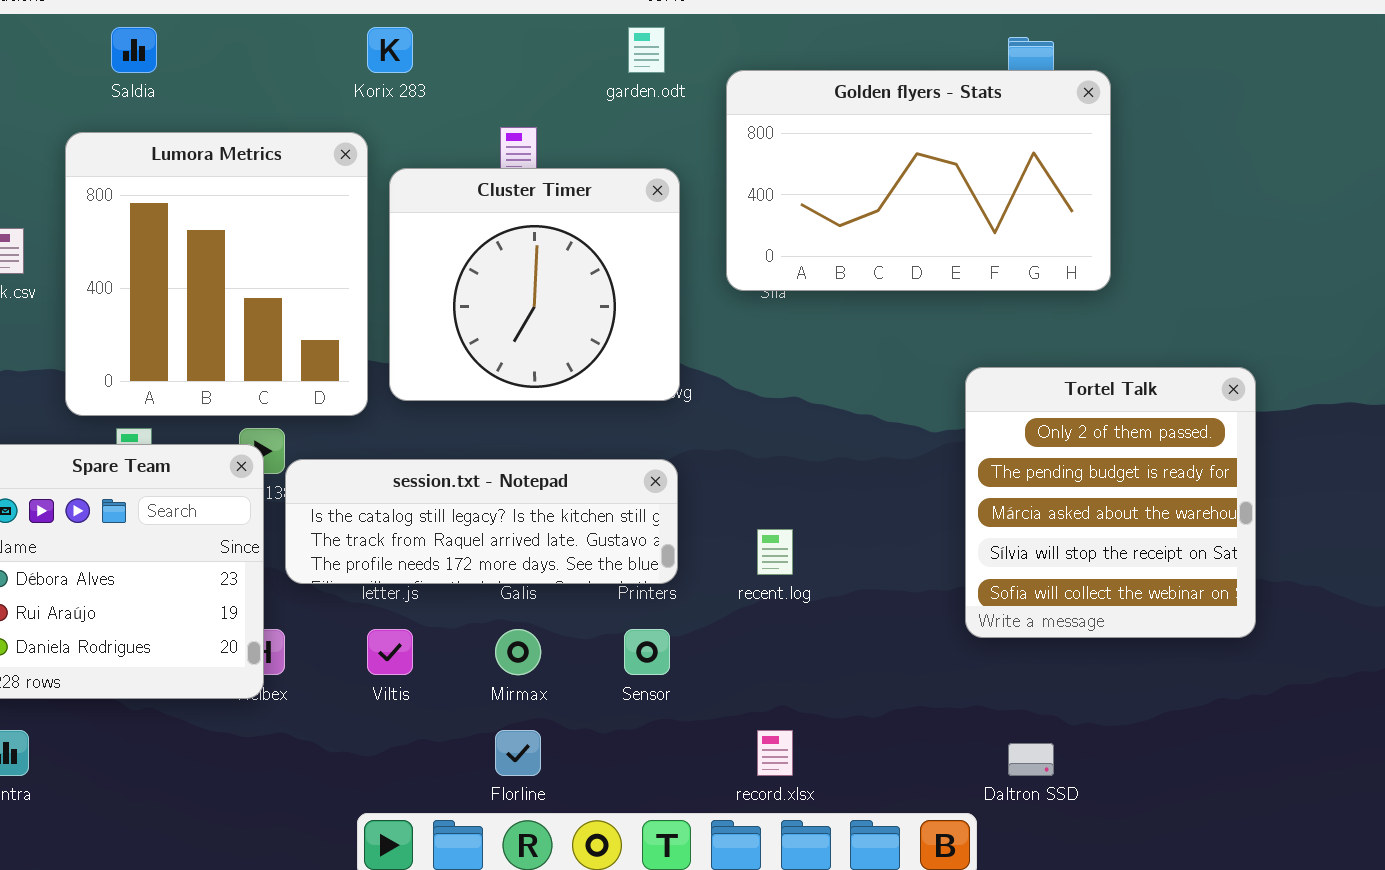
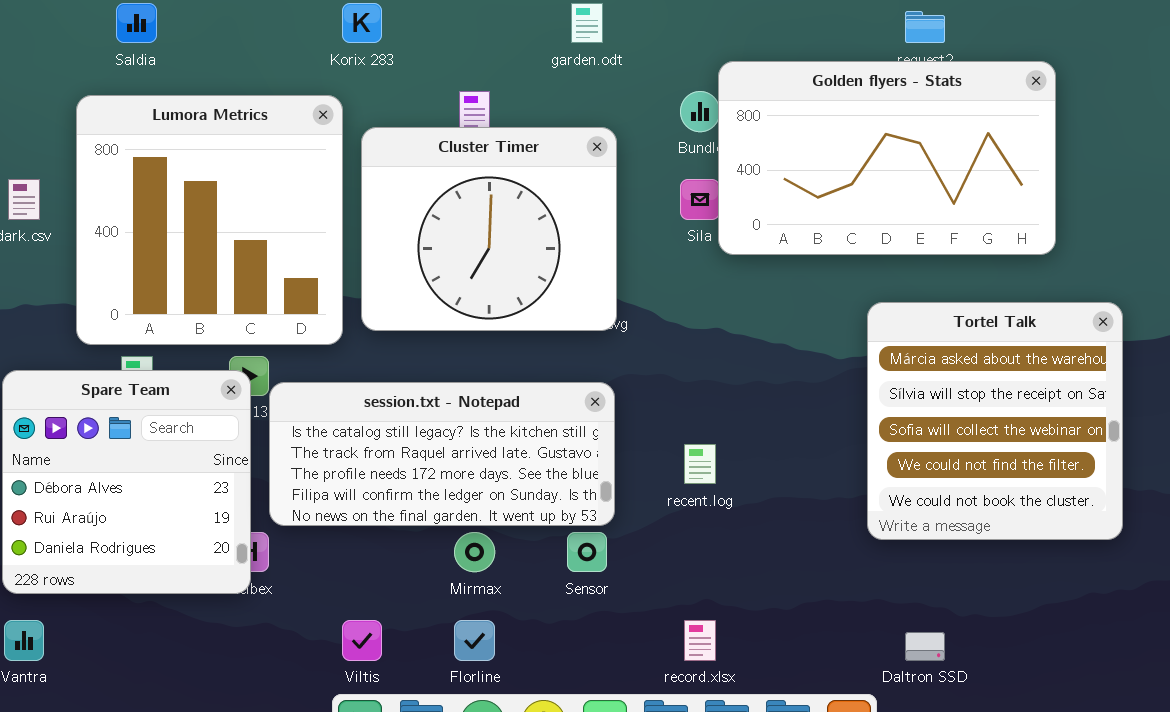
Golden flyers - Stats: [726,70,1111,291] -> [718,61,1056,255], moved
Tortel Talk: [965,367,1256,638] -> [867,302,1123,540], scrolled down 2 rows
session.txt - Notepad: [285,459,678,584] -> [269,382,615,526], resized
Viltis: [367,629,413,675] -> [342,620,382,661], moved

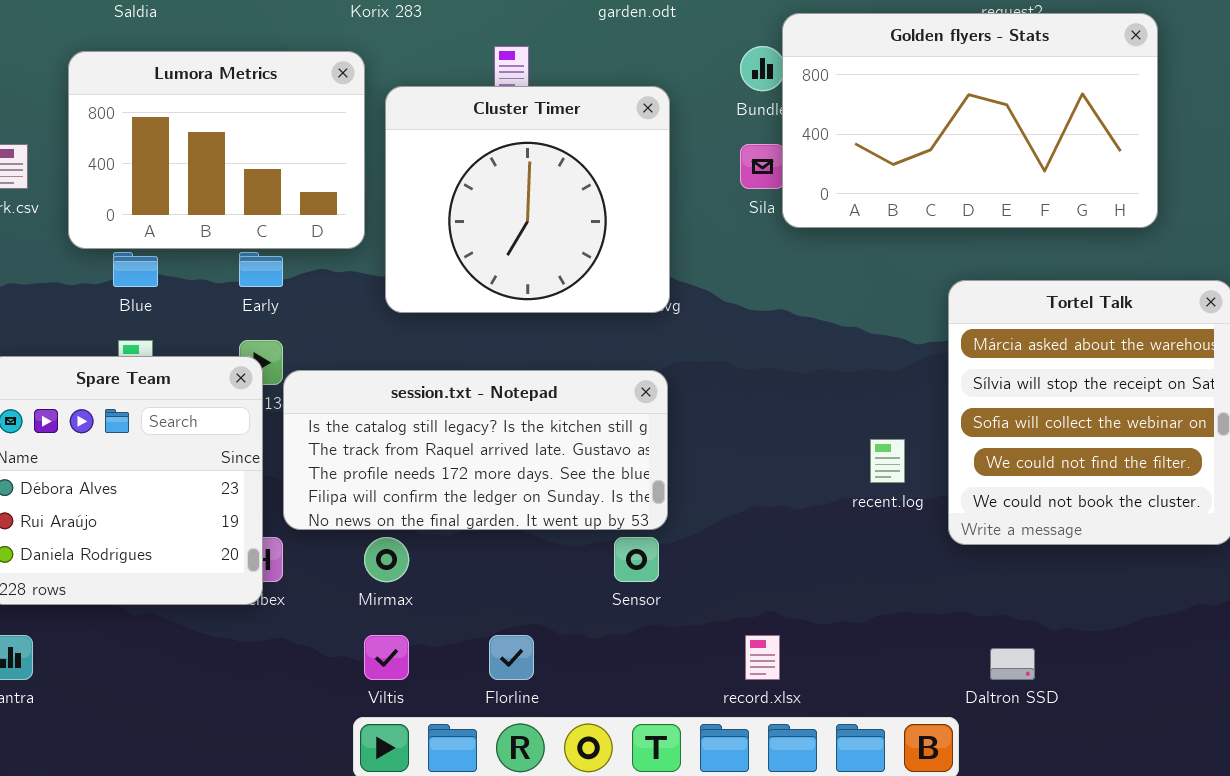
Lumora Metrics: [76,95,343,345] -> [68,51,365,249], resized
recent.log: [684,444,716,484] -> [870,439,905,483], moved
Mirmax: [454,532,495,572] -> [364,537,409,582], moved

